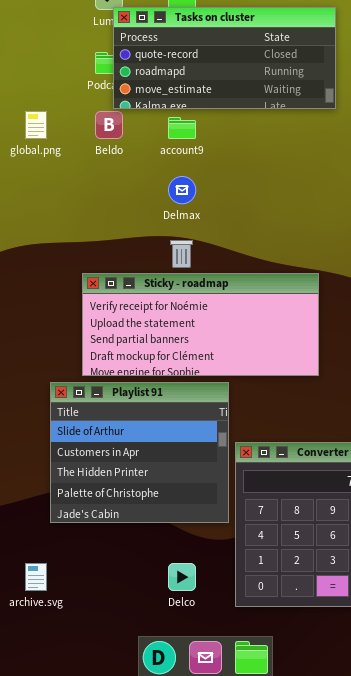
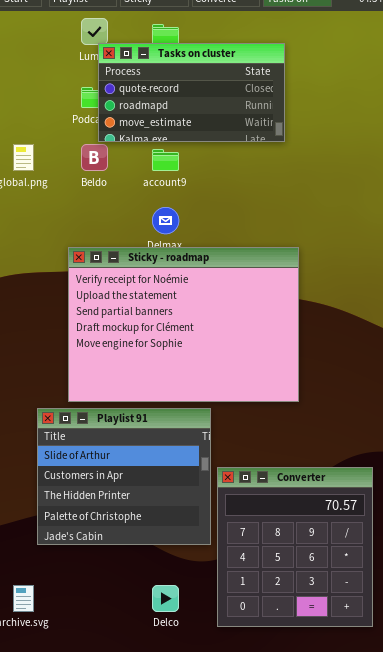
Tasks on cluster: [113,7,336,109] -> [98,43,285,142], resized
Sticky - roadmap: [82,273,319,376] -> [68,247,299,402], resized

